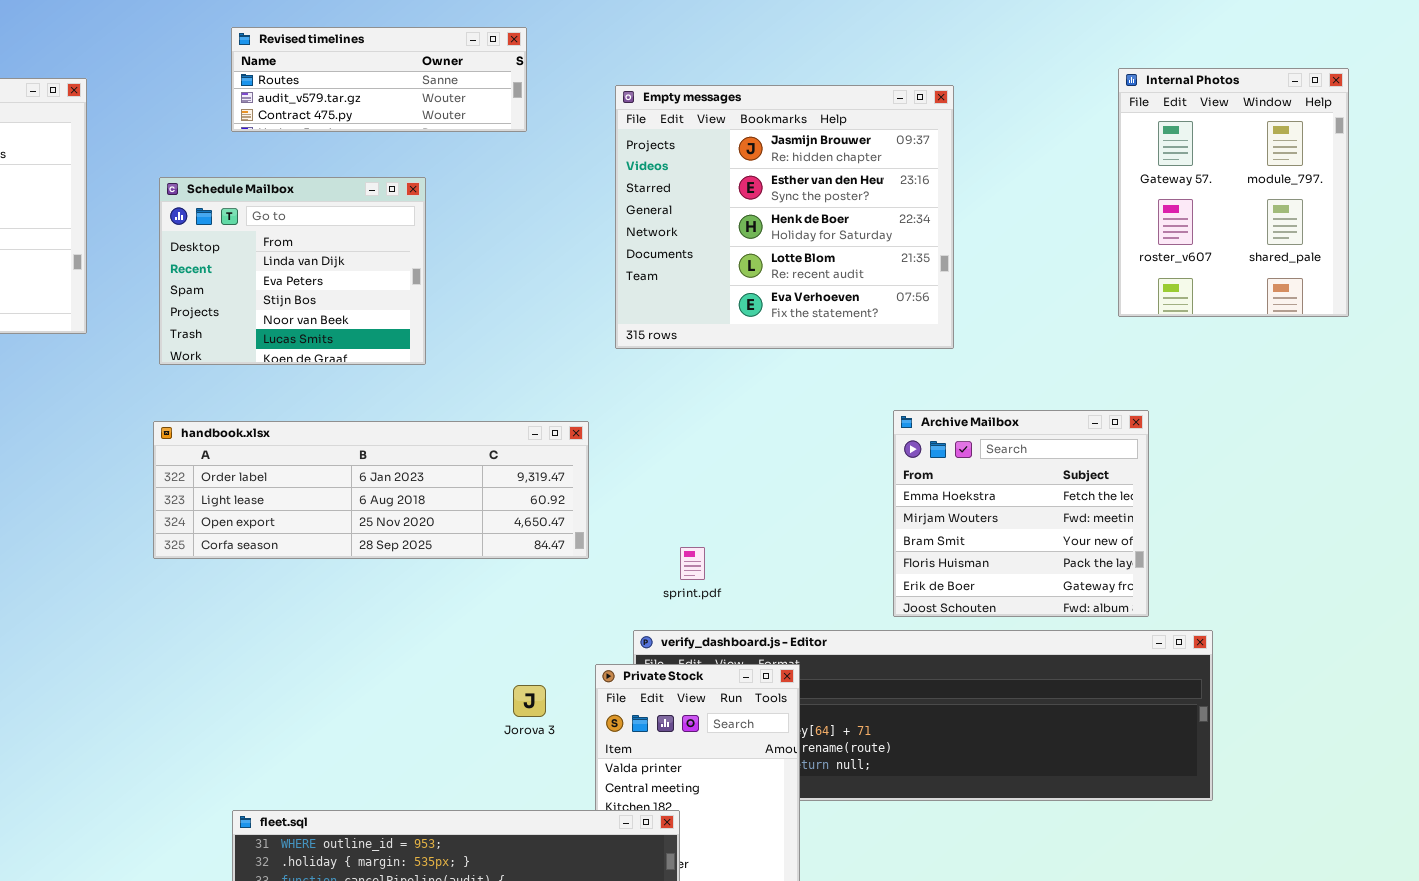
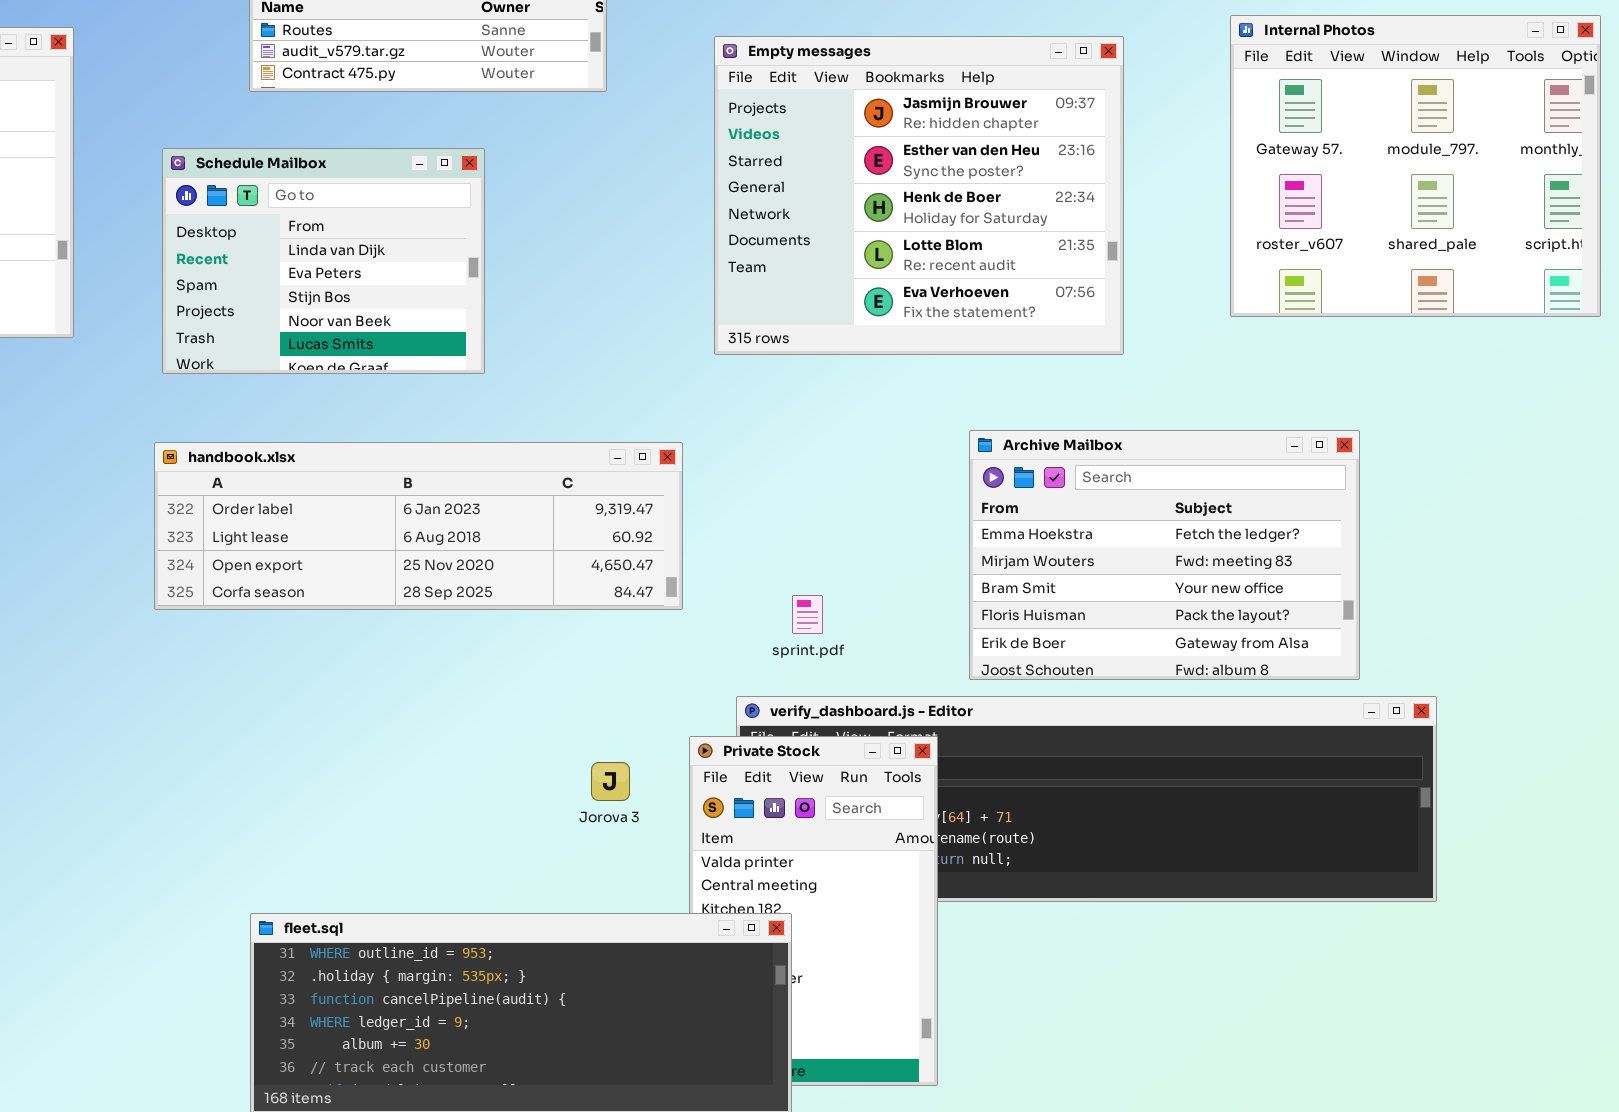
Internal Photos: [1118,68,1349,317] -> [1230,15,1601,317], resized
Archive Mailbox: [893,410,1149,617] -> [969,430,1360,680], resized

